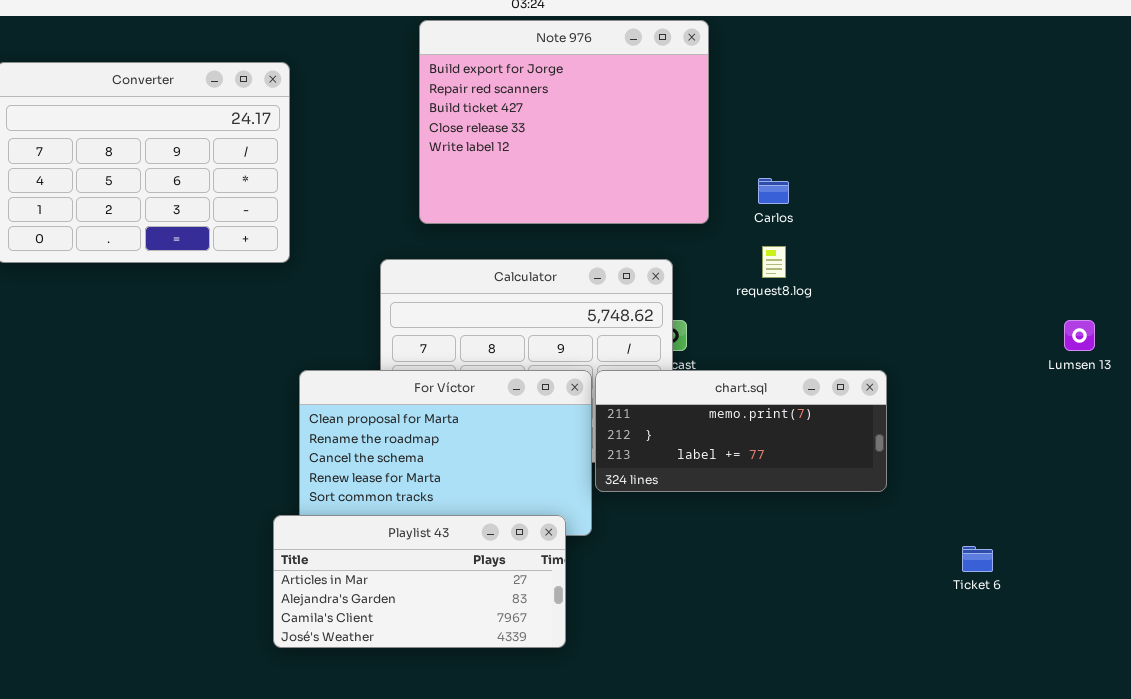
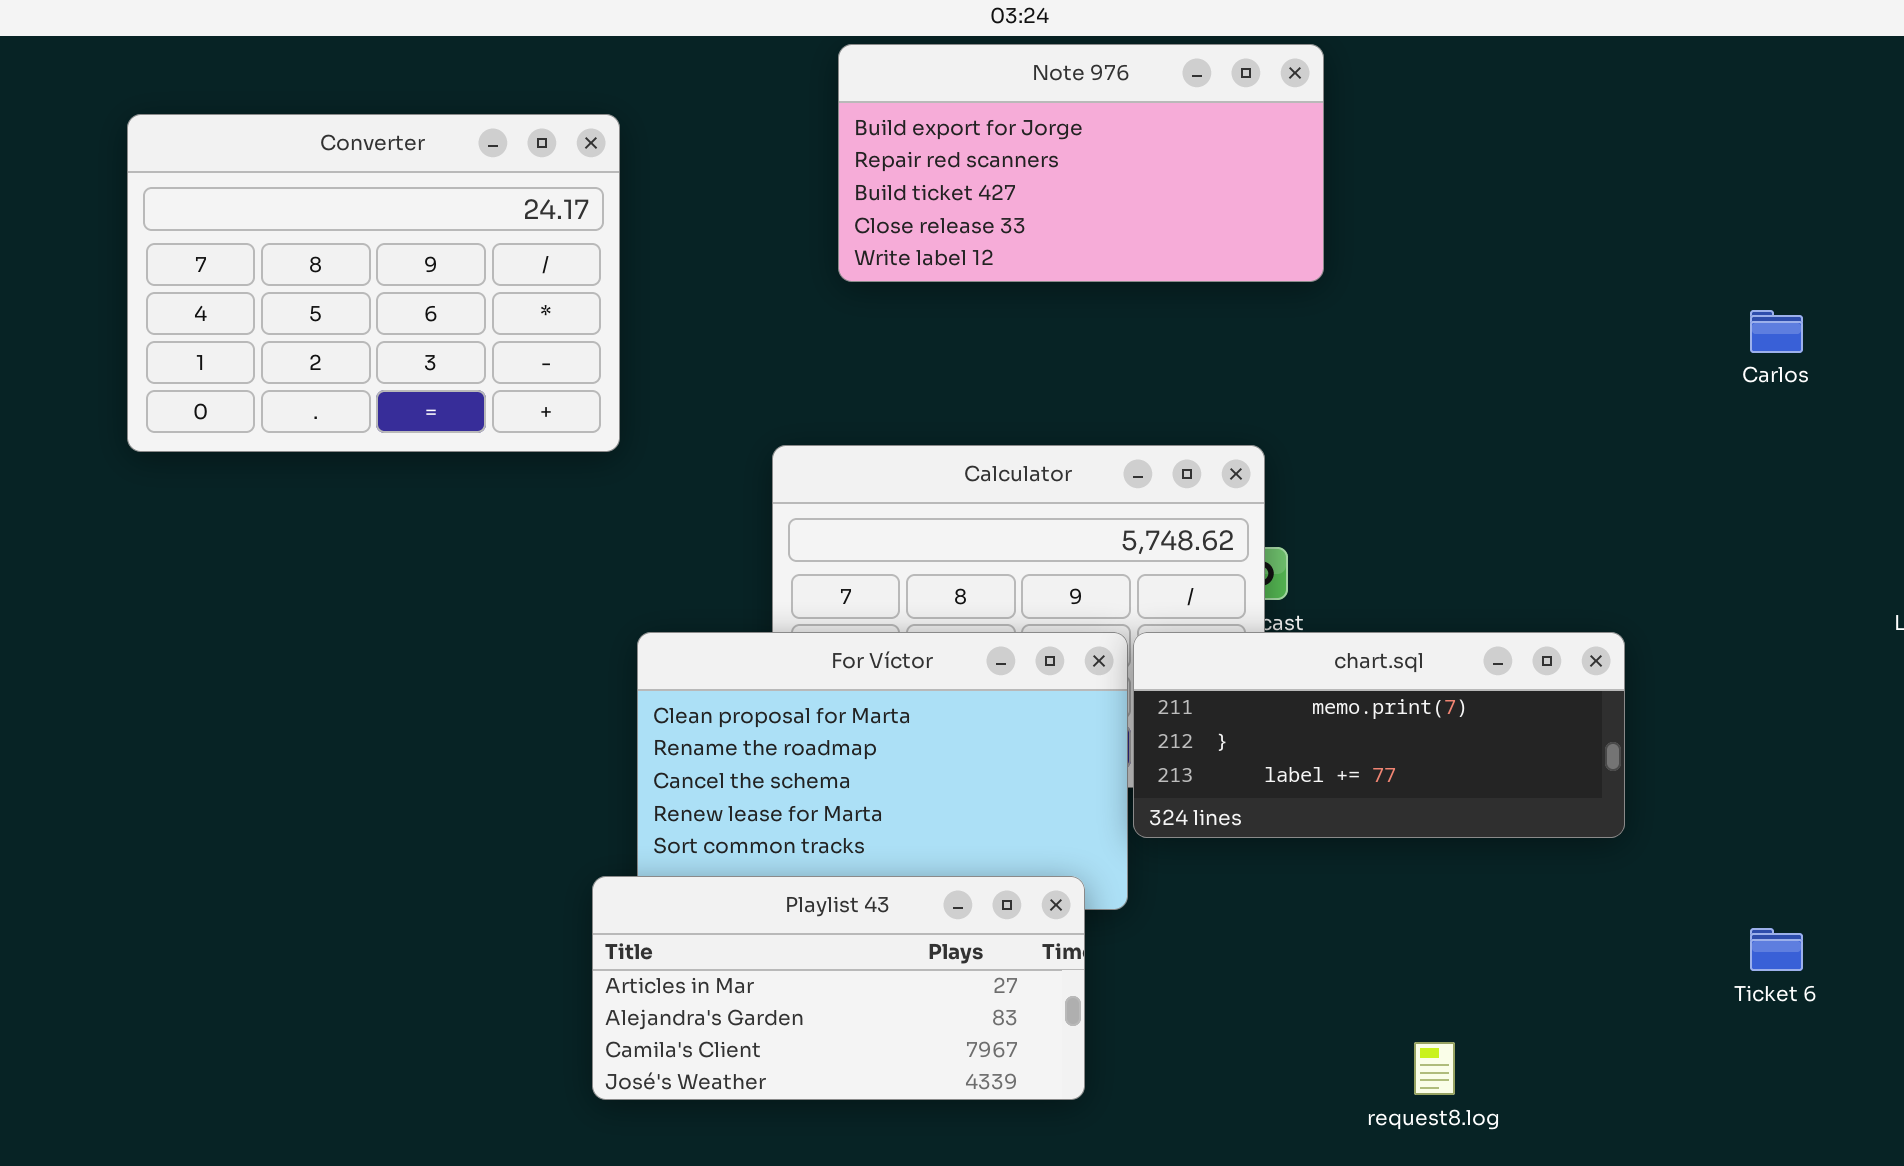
Note 976: [419,20,709,224] -> [838,44,1324,282], resized
Carlos: [758,178,789,204] -> [1750,310,1803,353], moved
request8.log: [762,246,786,278] -> [1414,1042,1455,1095], moved

